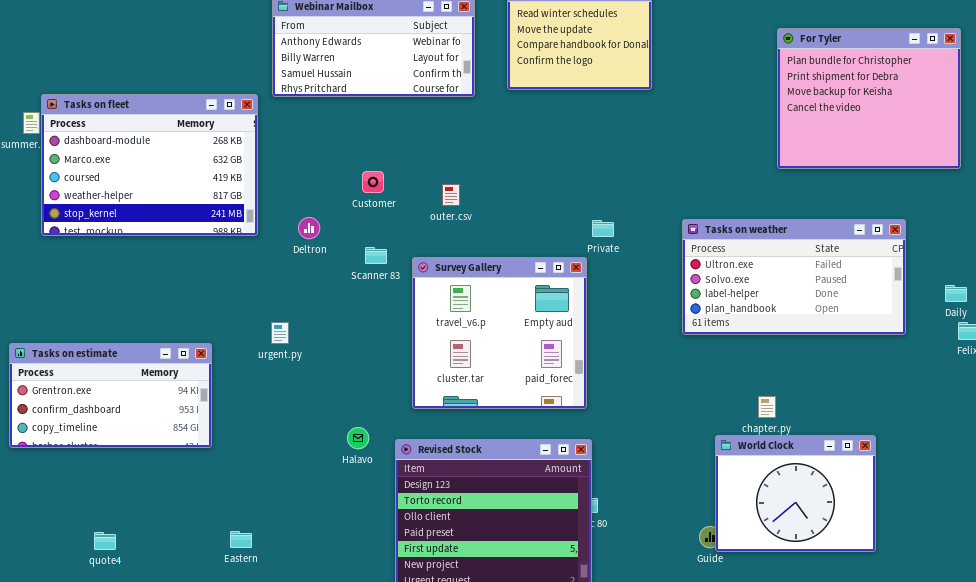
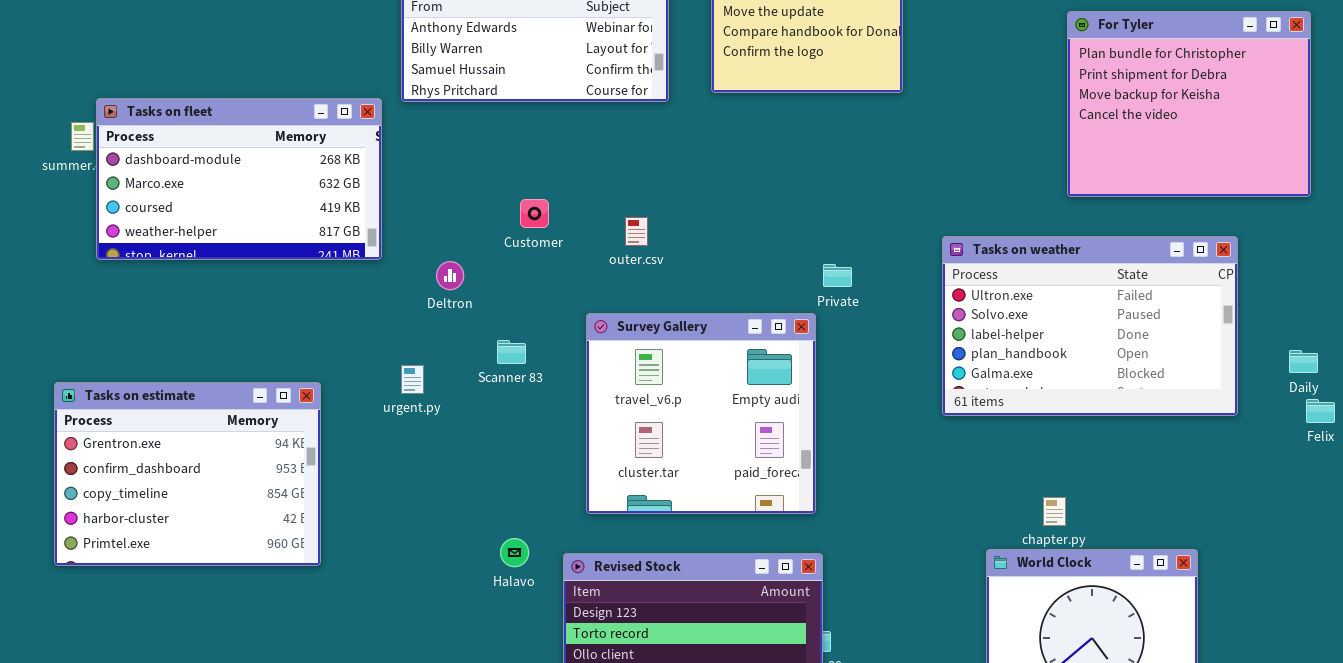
Tasks on fleet: [41,94,258,236] -> [96,98,382,260], resized
Tasks on weather: [682,219,906,335] -> [942,236,1238,416], resized
Scanner 83: [365,247,387,264] -> [497,340,526,364], moved
urgent.py: [271,322,289,344] -> [401,365,424,394], moved
Tasks on estimate: [9,343,212,448] -> [54,382,321,566], resized

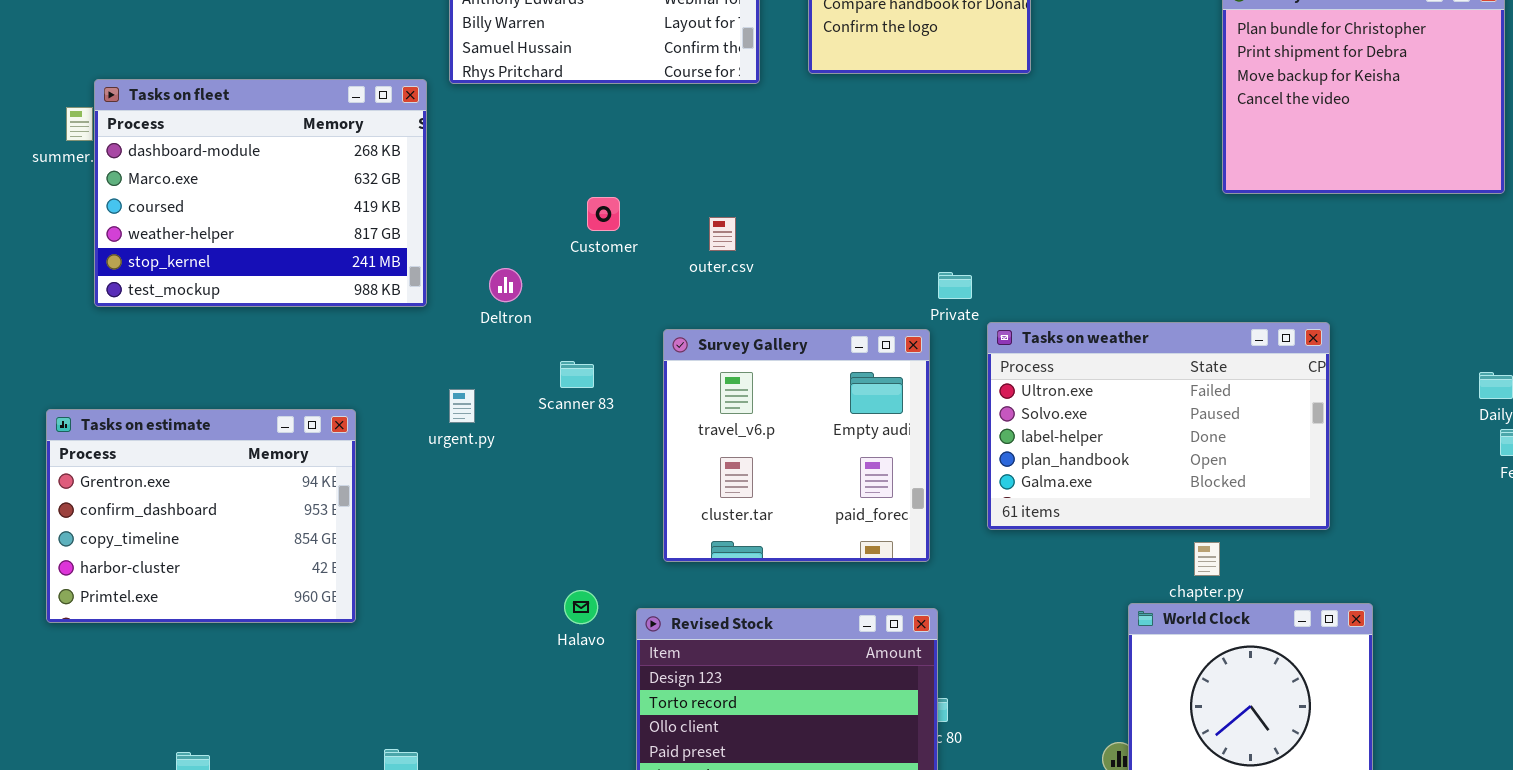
Tasks on fleet: [96,98,382,260] -> [94,79,427,307], resized
Tasks on weather: [942,236,1238,416] -> [987,322,1330,530], moved

